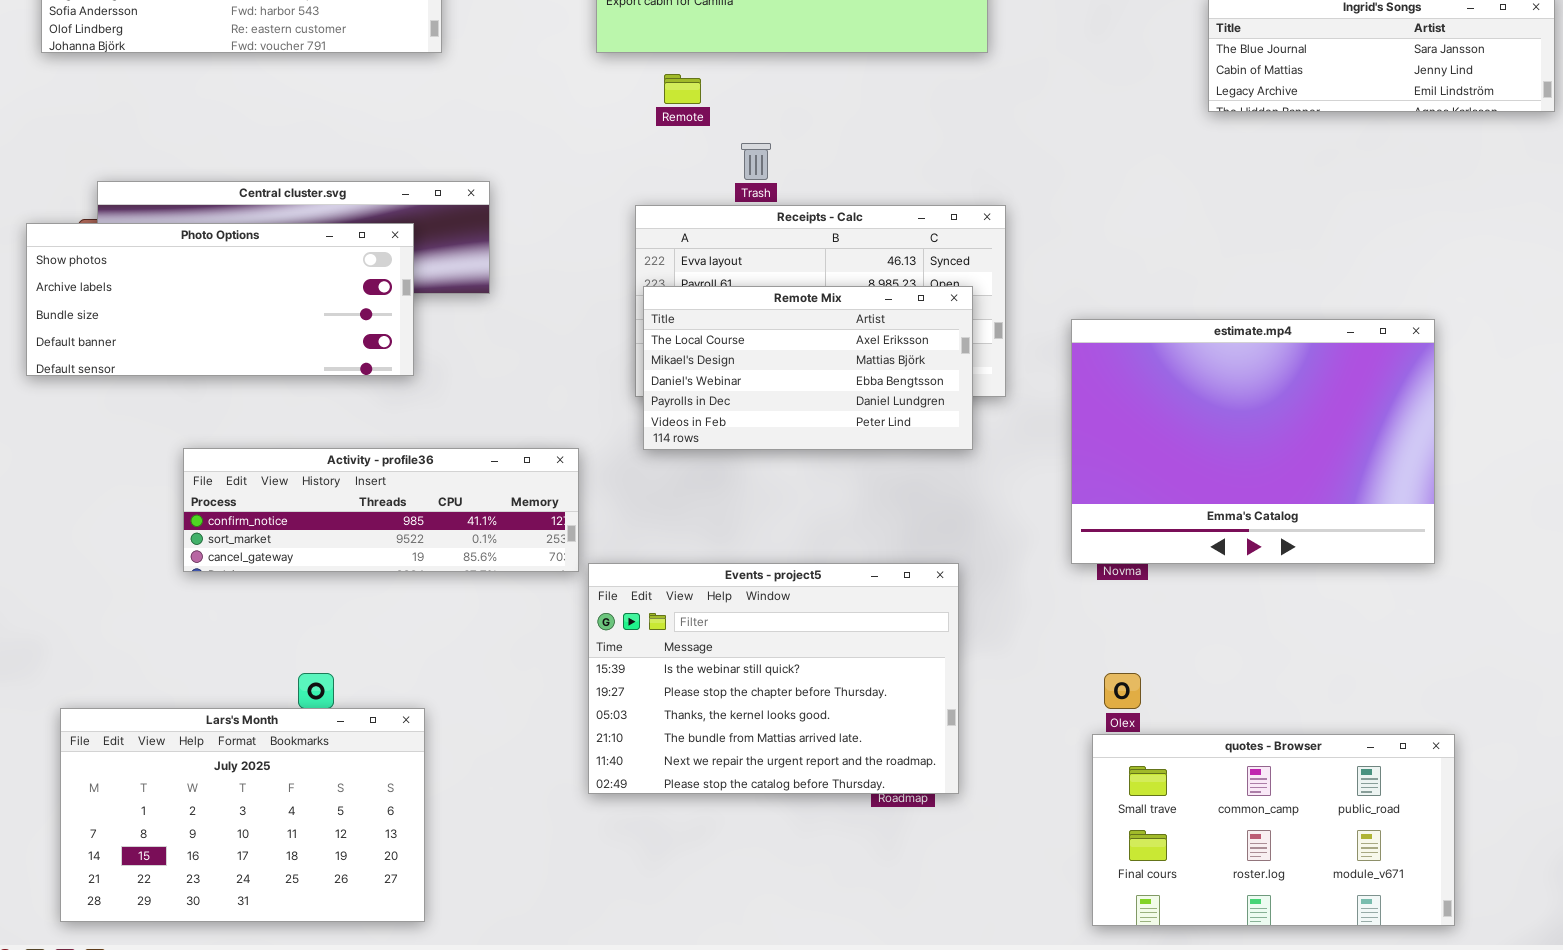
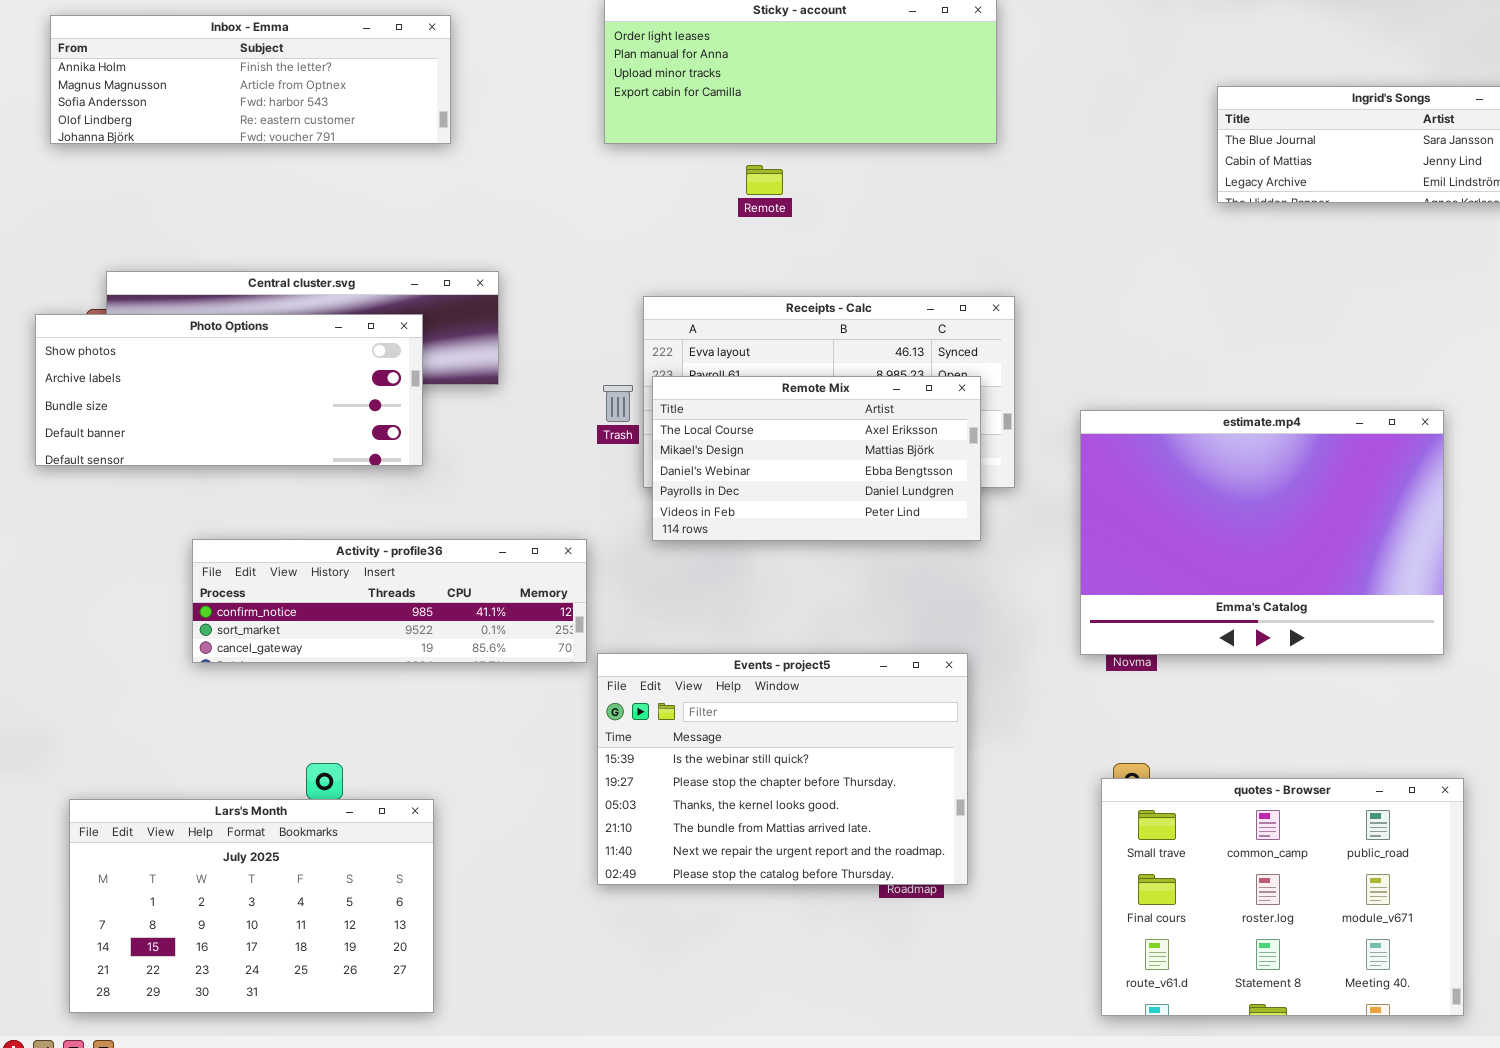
Remote: [664,74,701,104] -> [746,165,783,195], moved
Trash: [741,143,771,180] -> [603,385,633,422], moved
quotes - Browser: [1092,734,1455,926] -> [1101,778,1464,1016], resized

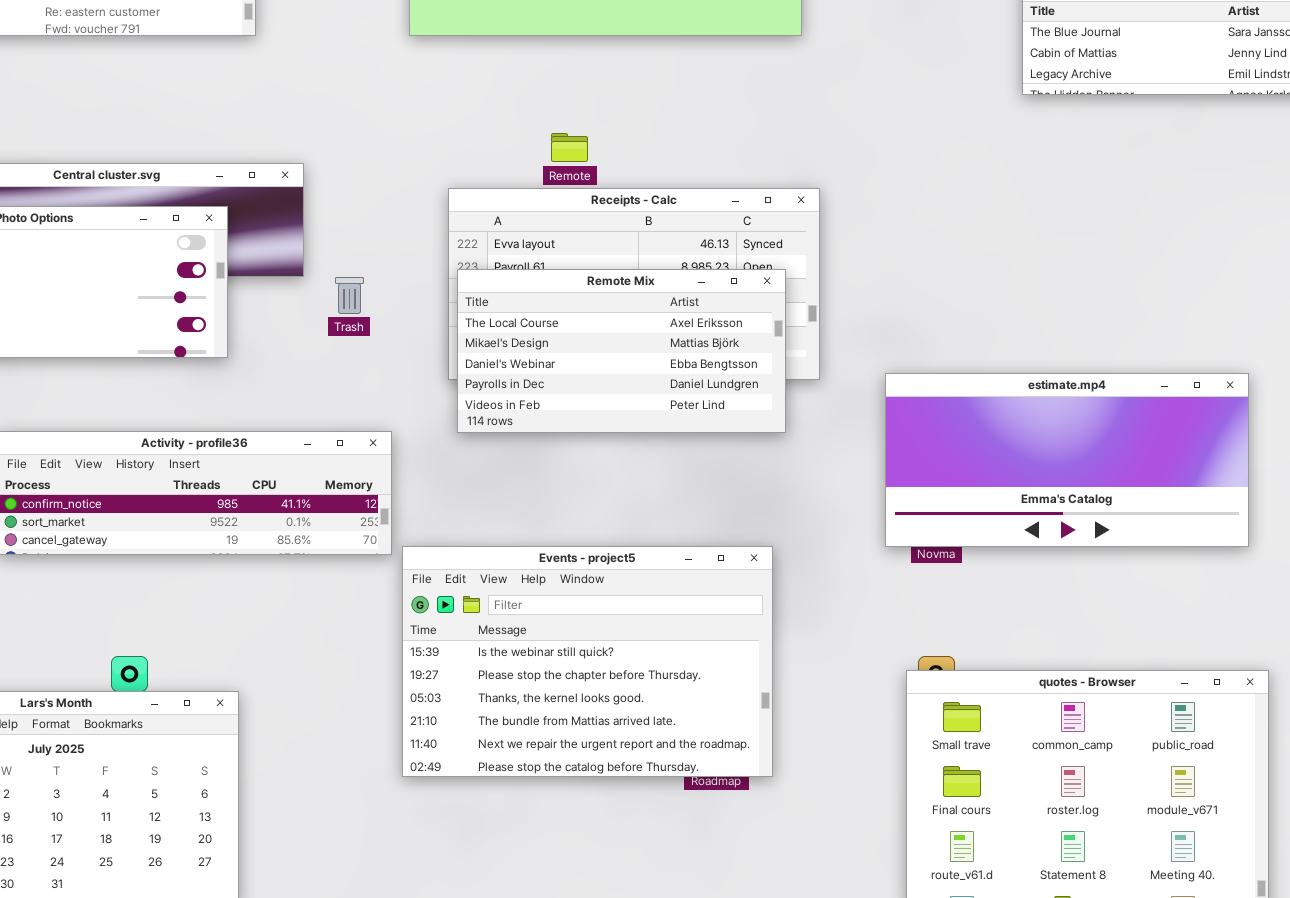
Remote: [746,165,783,195] -> [551,133,588,162], moved
Trash: [603,385,633,422] -> [335,277,364,314], moved
estimate.mp4: [1080,410,1444,655] -> [885,373,1249,547], resized

